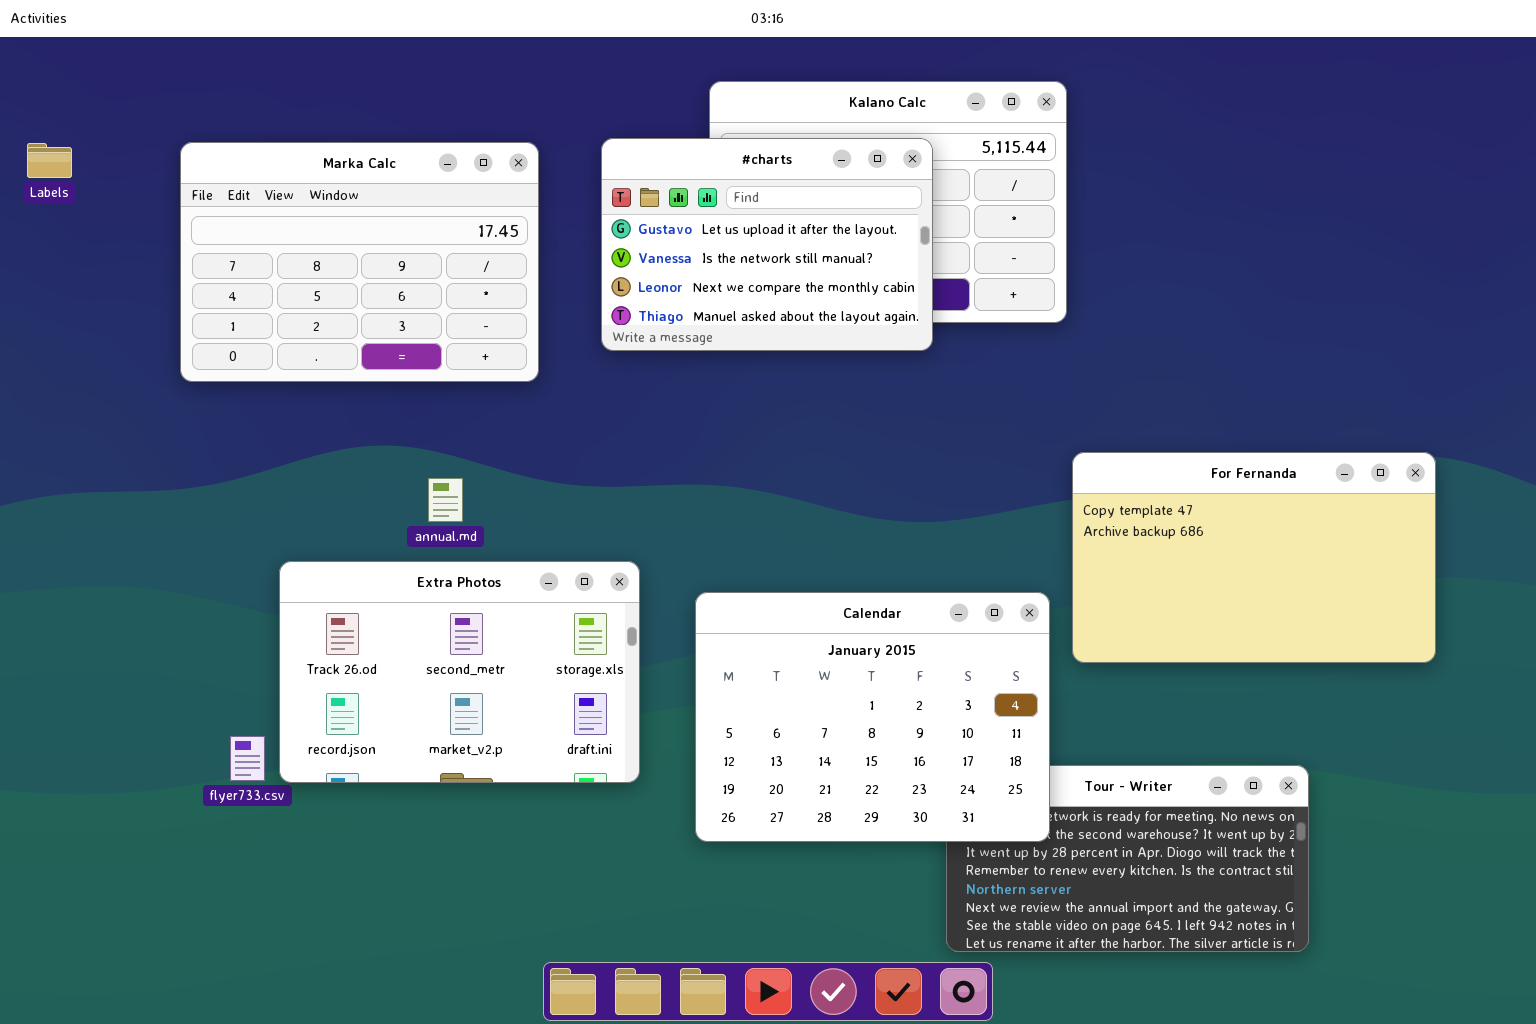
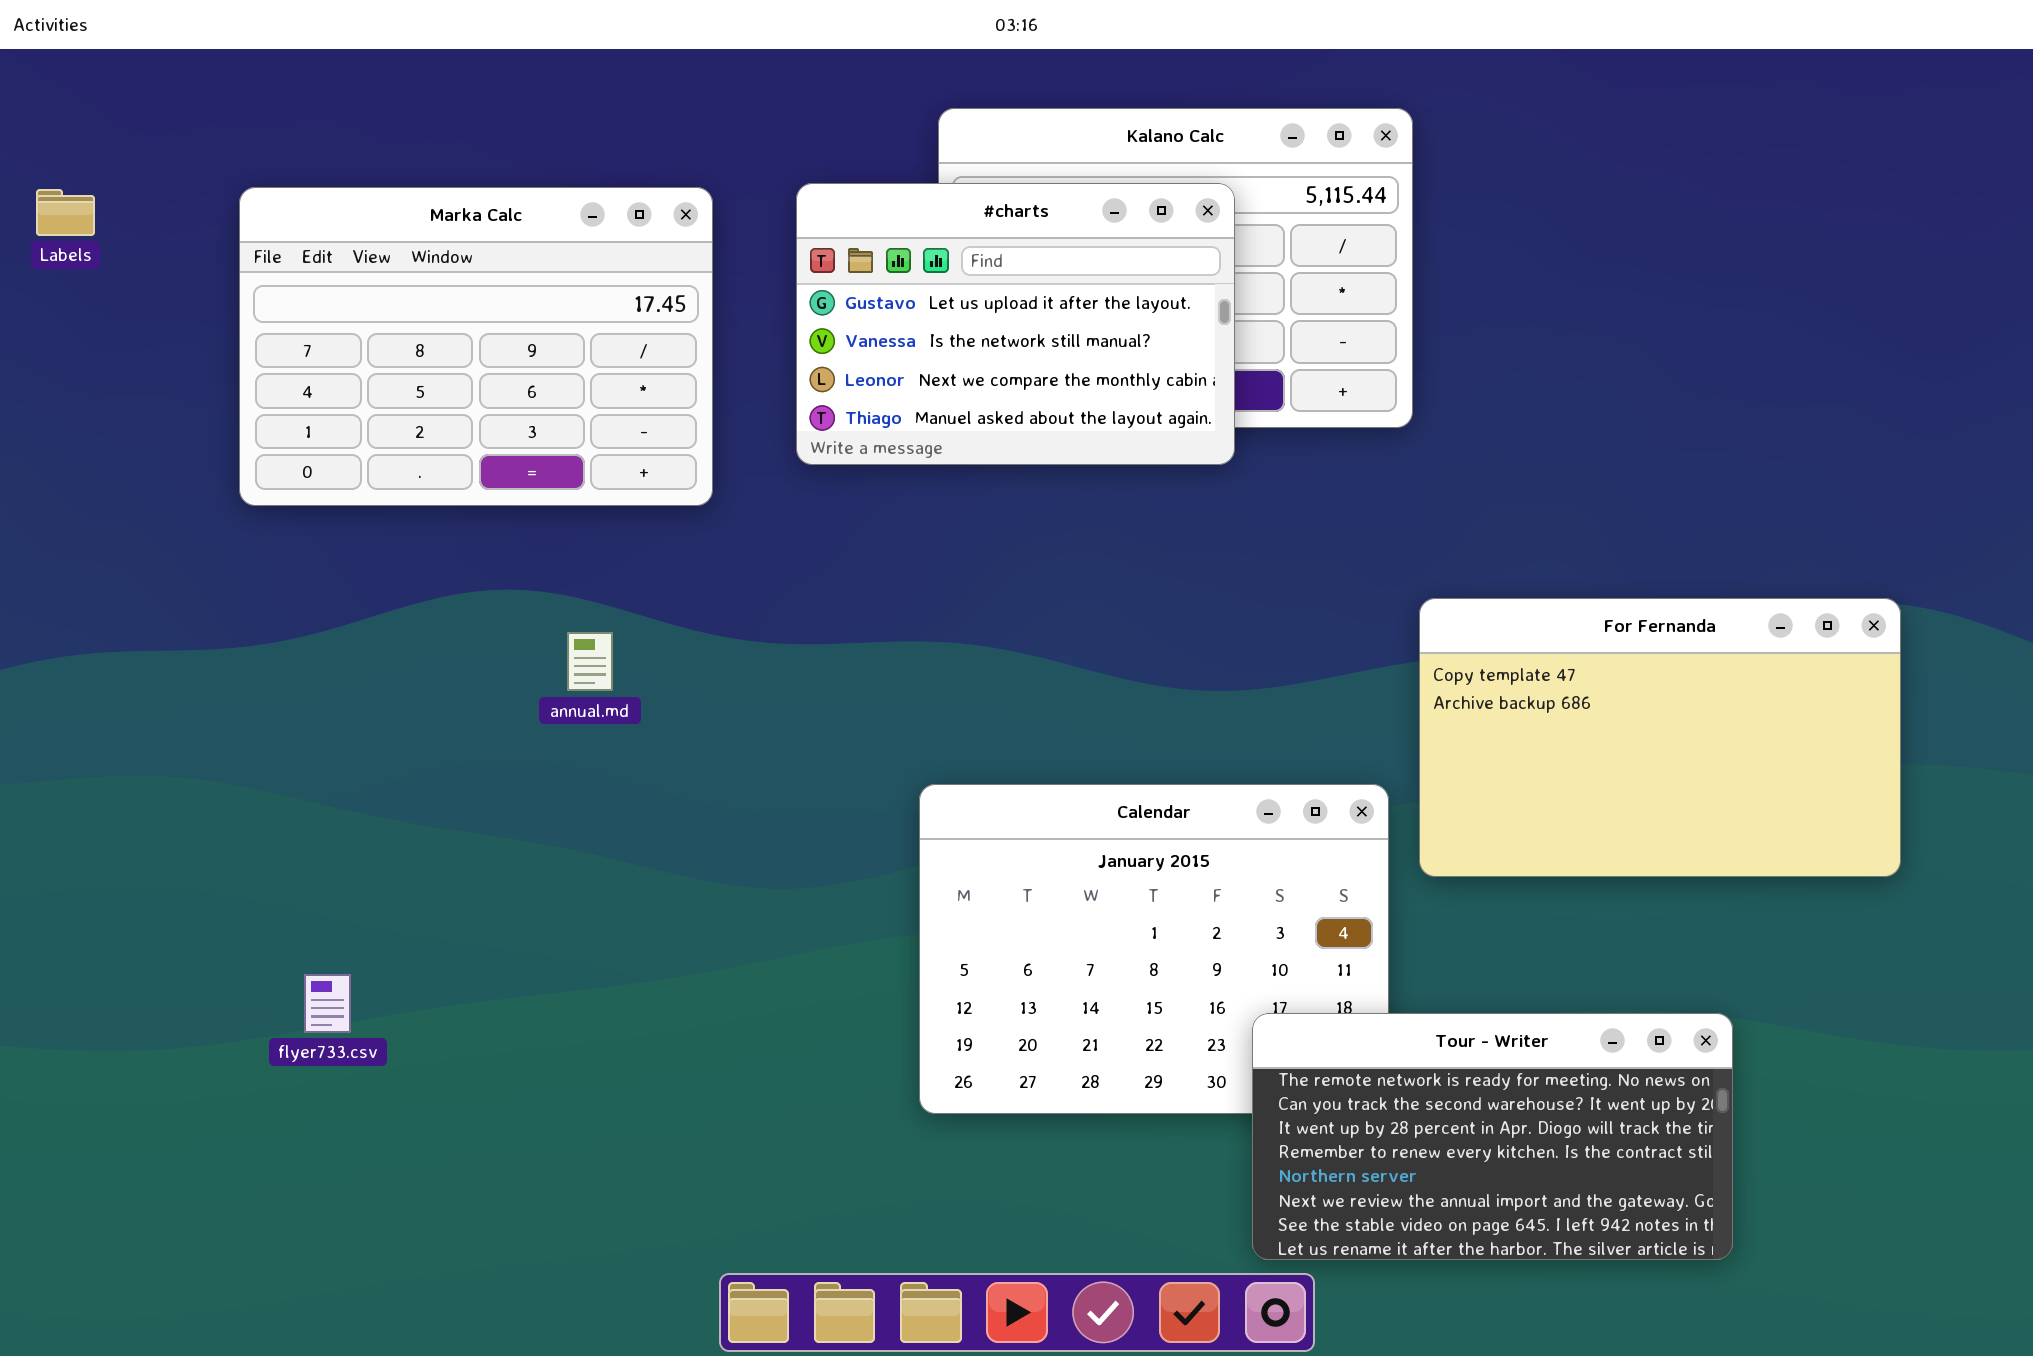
Extra Photos: [279,561,640,783] -> none, closed
Tour - Writer: [946,765,1309,952] -> [1252,1013,1733,1260], raised

